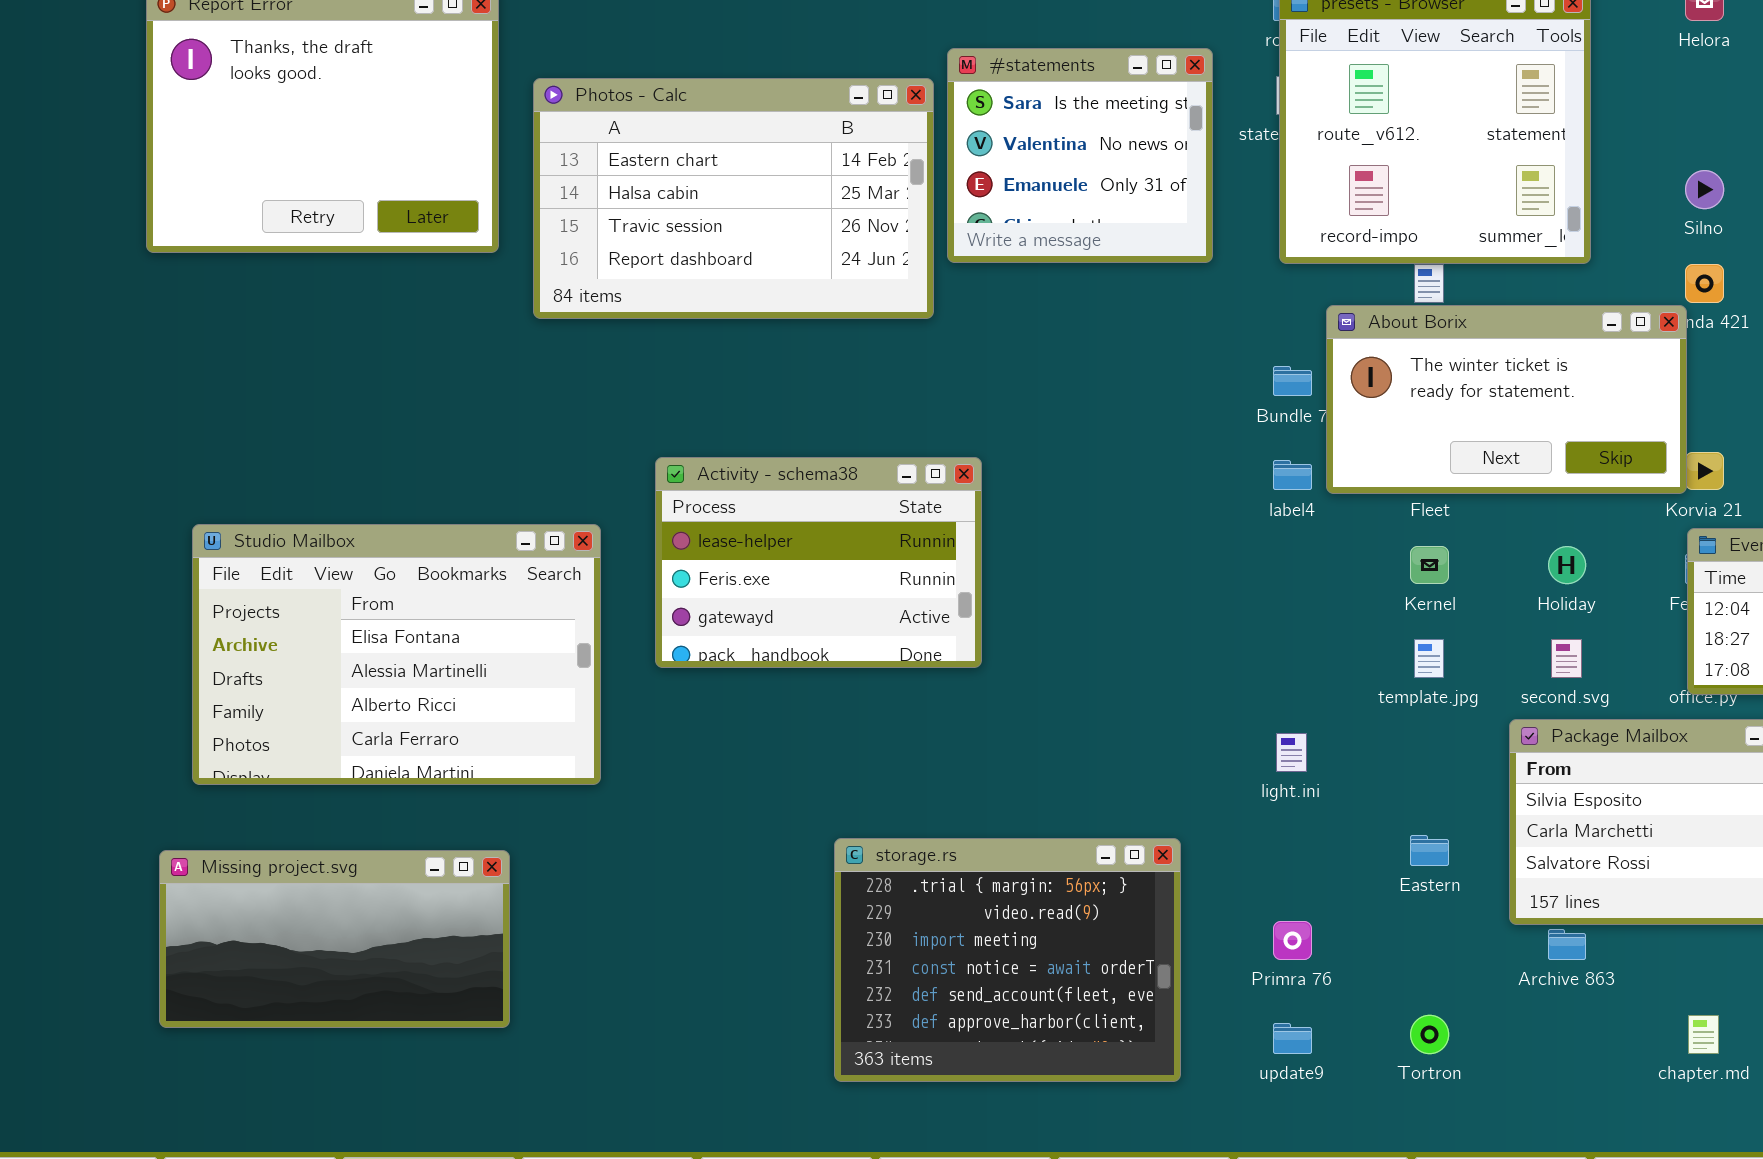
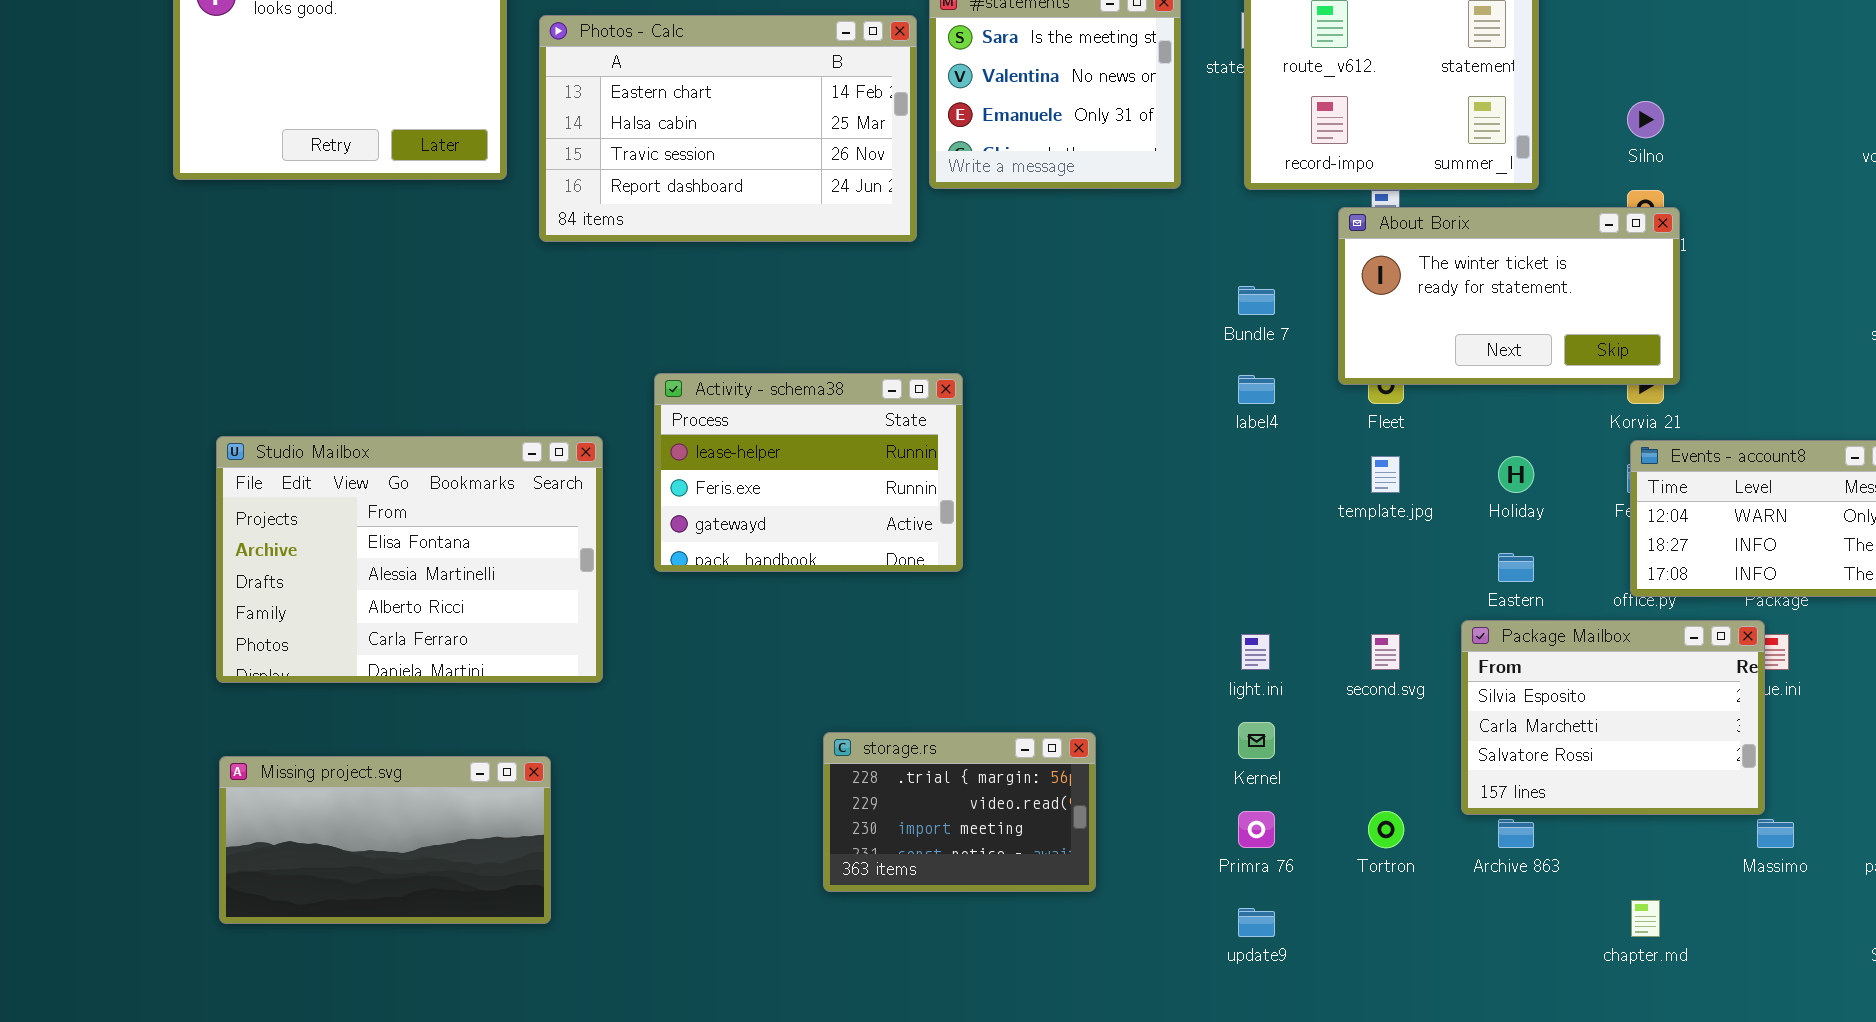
About Borix: [1326,305,1687,494] -> [1338,207,1680,385], moved
Kernel: [1410,546,1449,584] -> [1238,722,1275,759], moved
template.jpg: [1414,639,1444,678] -> [1371,456,1400,493], moved
second.svg: [1551,639,1582,678] -> [1371,634,1400,670], moved
Eastern: [1410,835,1449,866] -> [1498,553,1534,582], moved
storage.rs: [834,838,1181,1082] -> [823,732,1096,892], resized
Missing project.svg: [159,850,510,1028] -> [219,756,551,924], moved
Tortron: [1410,1015,1449,1054] -> [1368,811,1404,848], moved

